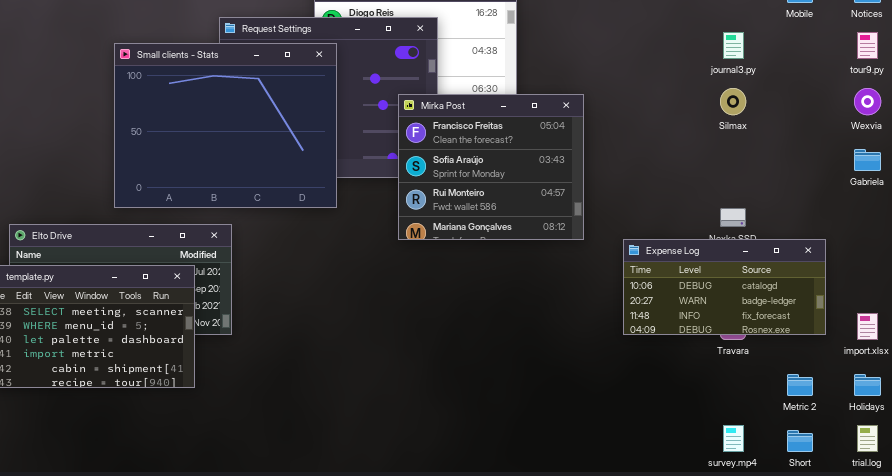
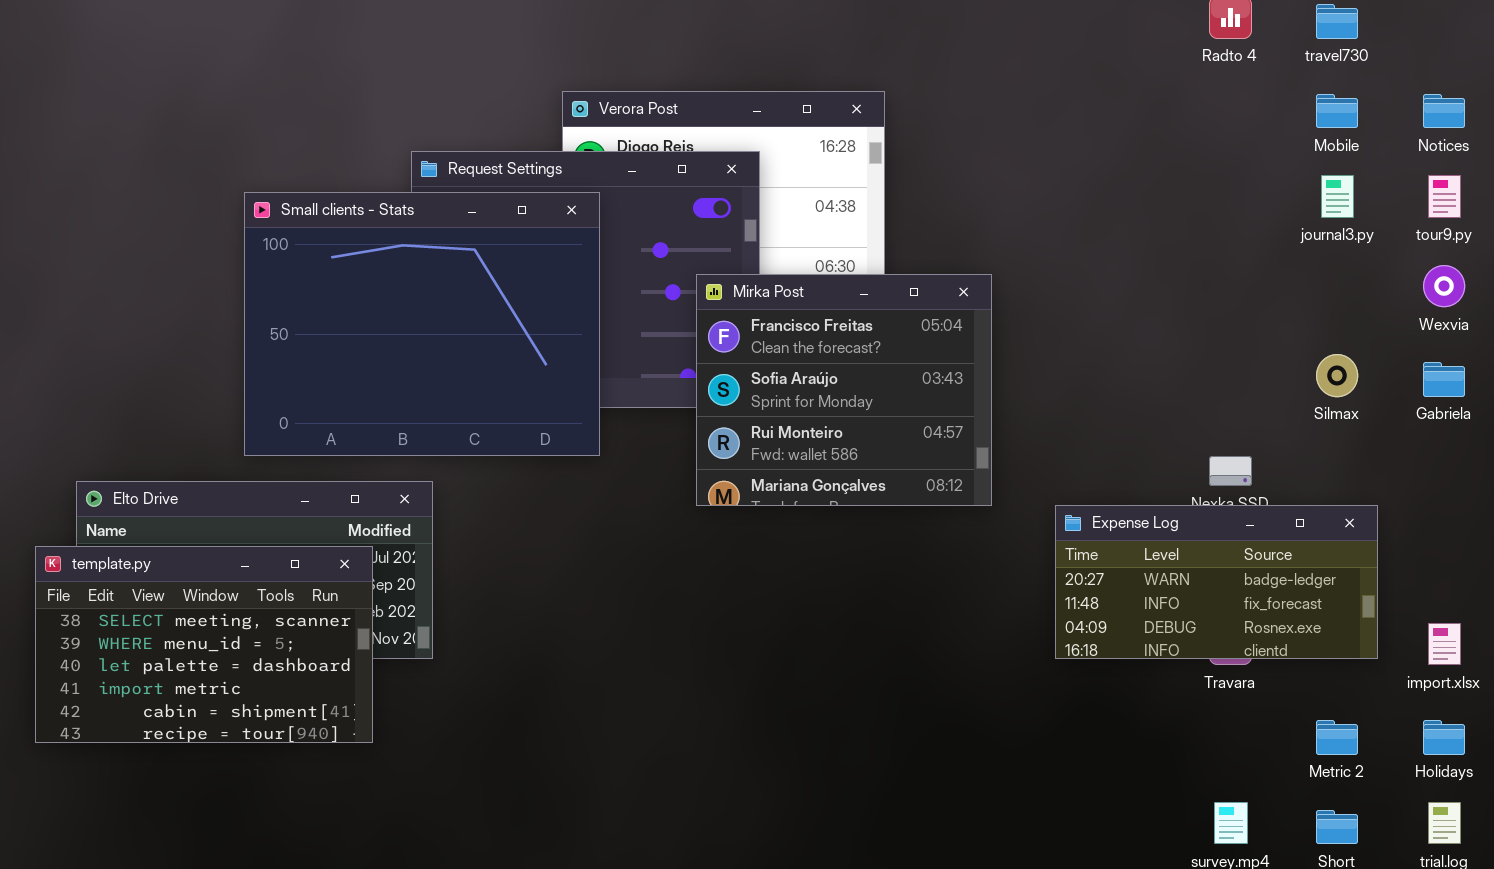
journal3.py: [723,32,744,59] -> [1321,175,1354,218], moved
Silmax: [720,88,746,115] -> [1316,354,1358,397], moved
Expense Log: [623,239,826,335] -> [1055,505,1378,659], scrolled down 1 row

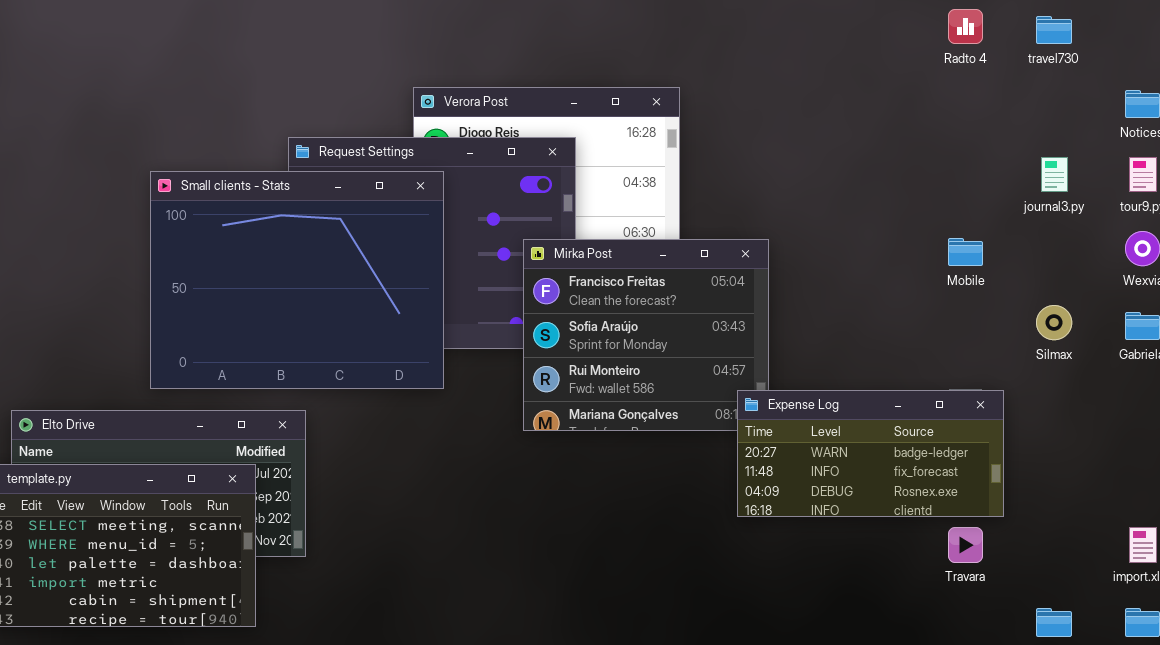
Mobile: [1316,94,1358,128] -> [948,238,983,266], moved
Expense Log: [1055,505,1378,659] -> [737,390,1004,517], moved

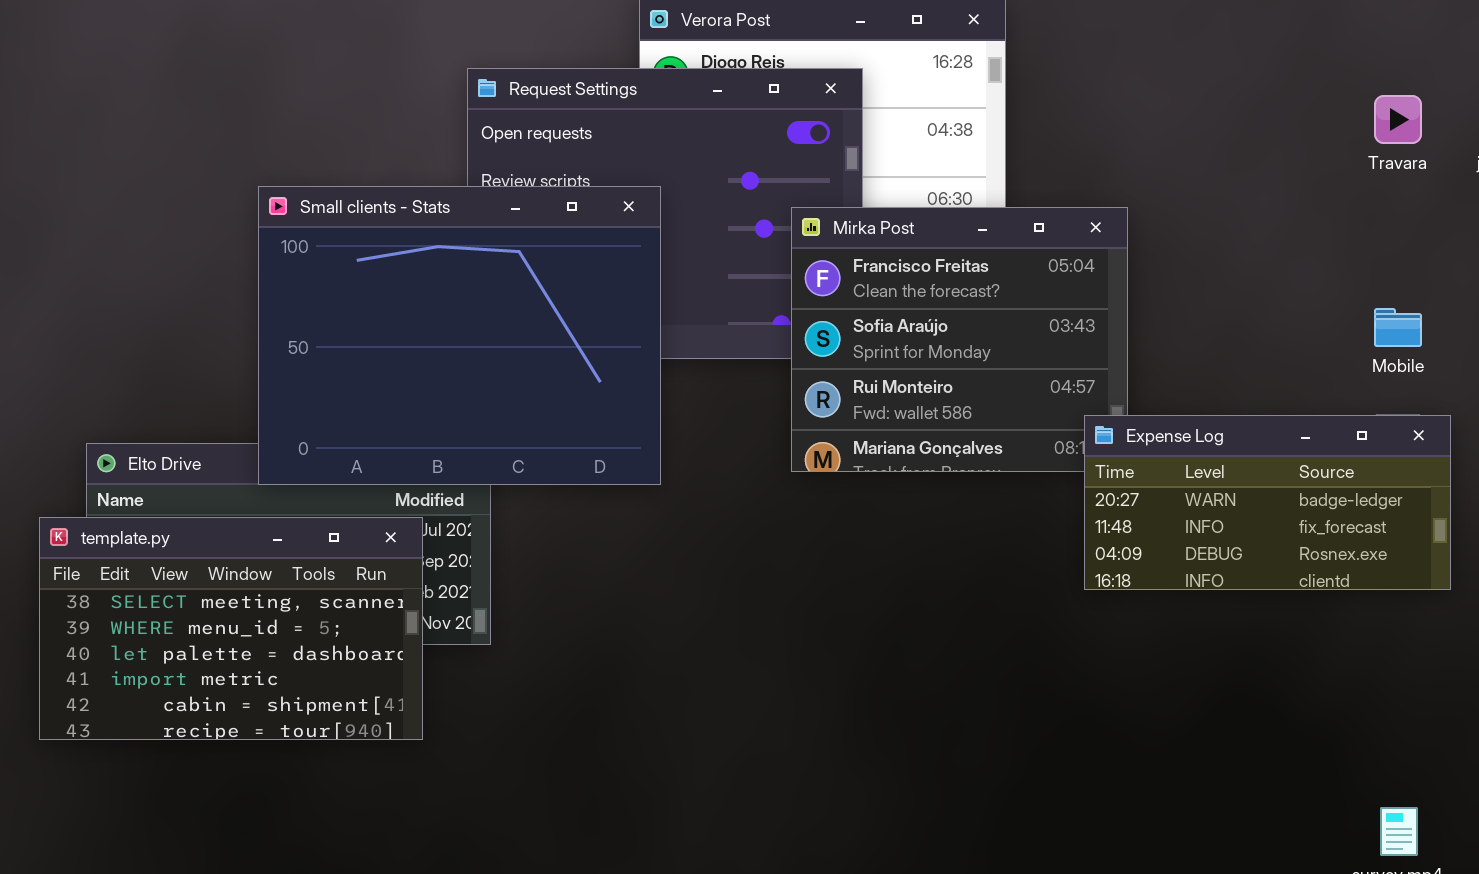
Small clients - Stats: [150,171,444,389] -> [258,186,661,485], moved
Mobile: [948,238,983,266] -> [1374,308,1422,347], moved
Travara: [948,527,983,563] -> [1374,95,1422,144], moved

